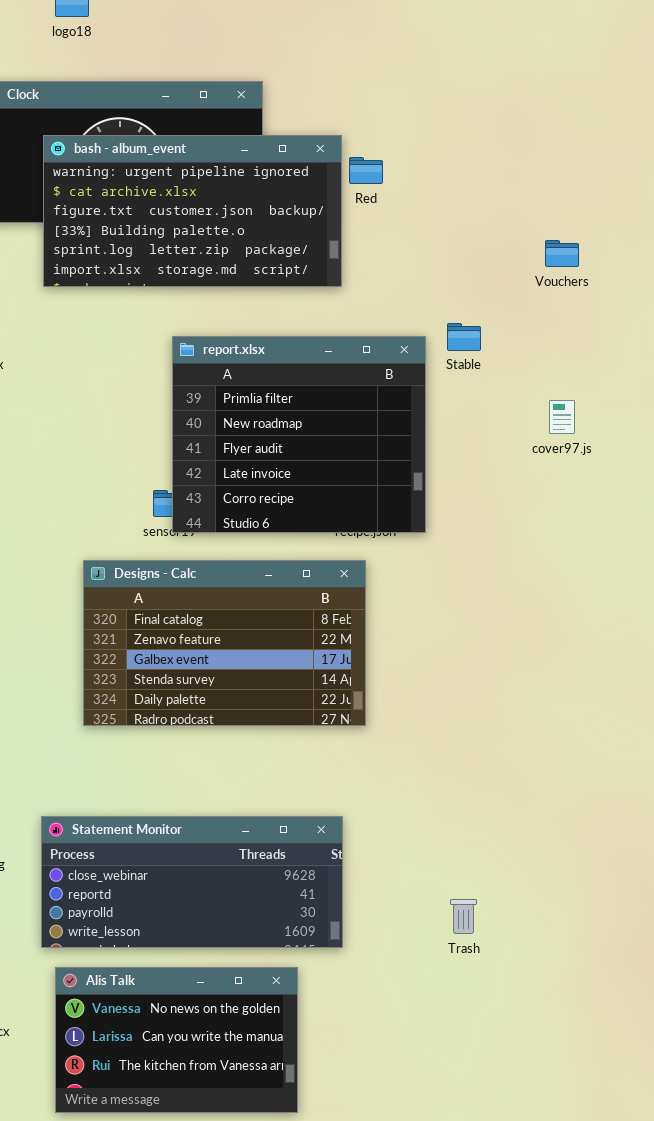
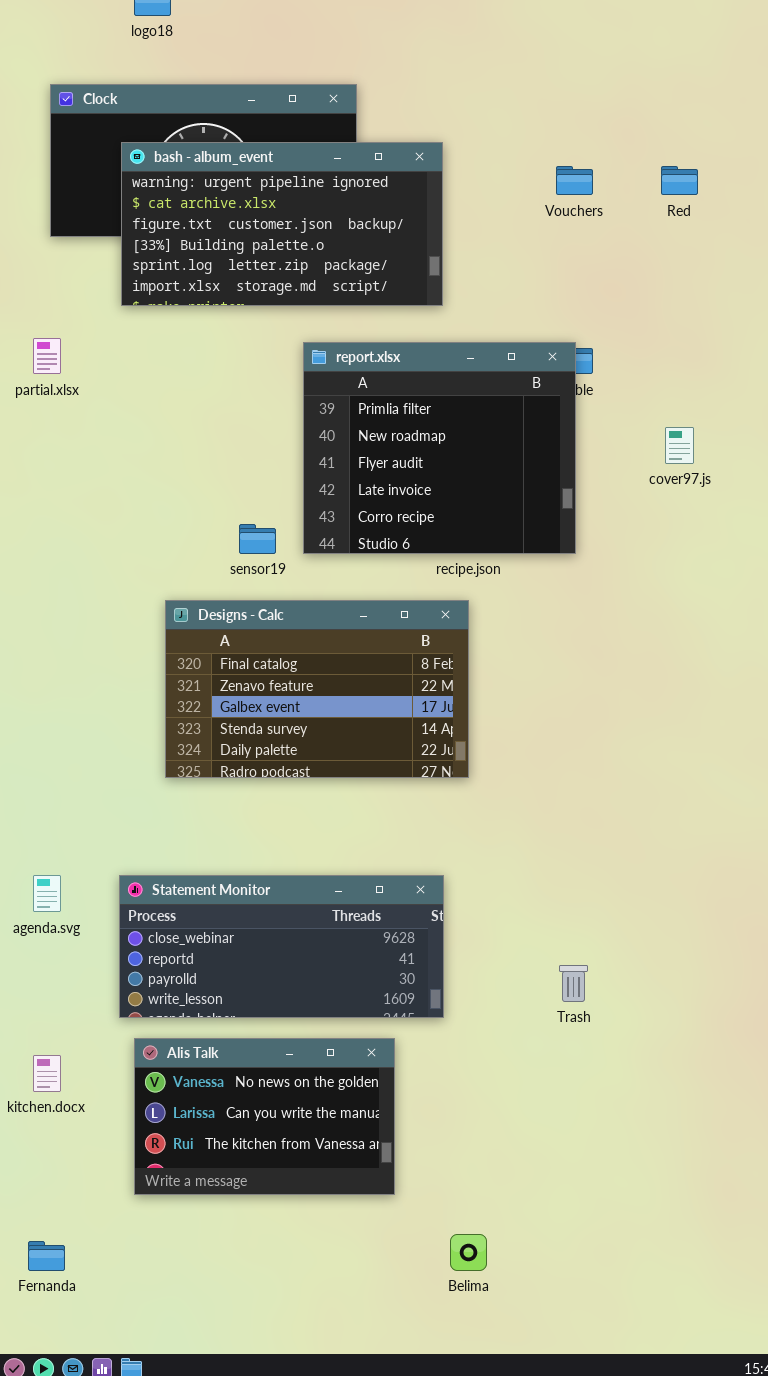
Red: [349,157,383,184] -> [661,166,698,195], moved
Vouchers: [545,240,579,267] -> [556,166,593,195], moved
report.xlsx: [172,336,426,533] -> [303,342,576,554], moved

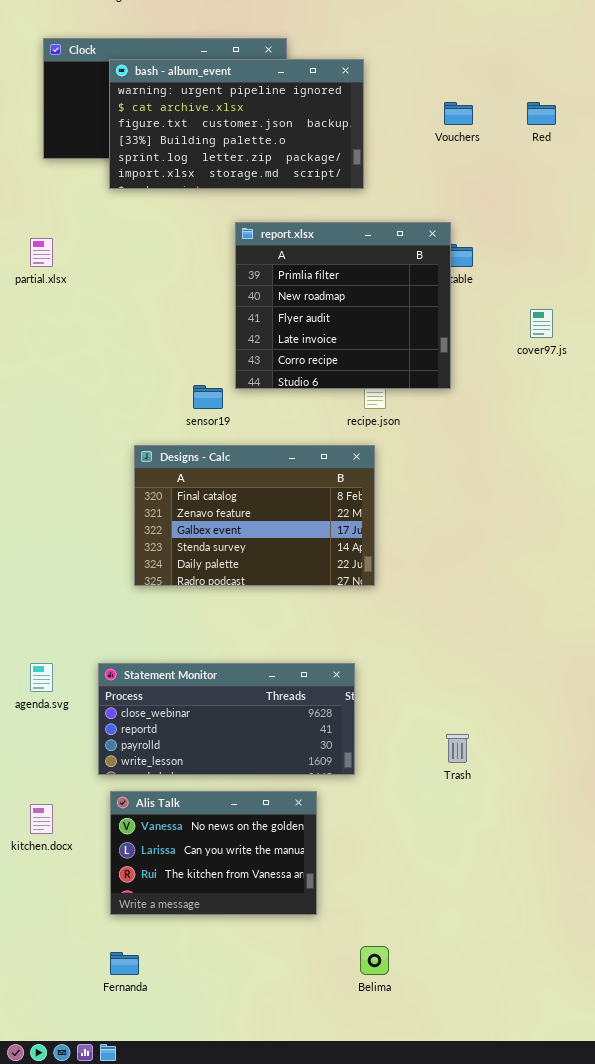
bash - album_event: [121,142,443,306] -> [109,59,364,189], moved
report.xlsx: [303,342,576,554] -> [235,222,451,389], moved
Fernanda: [28,1241,65,1271] -> [110,952,139,975], moved

